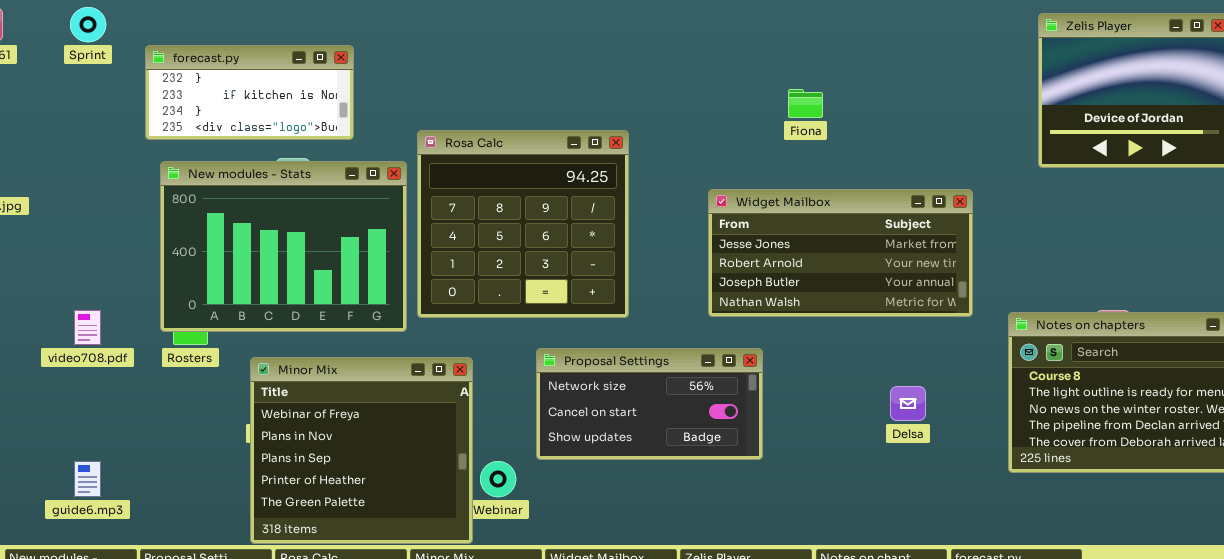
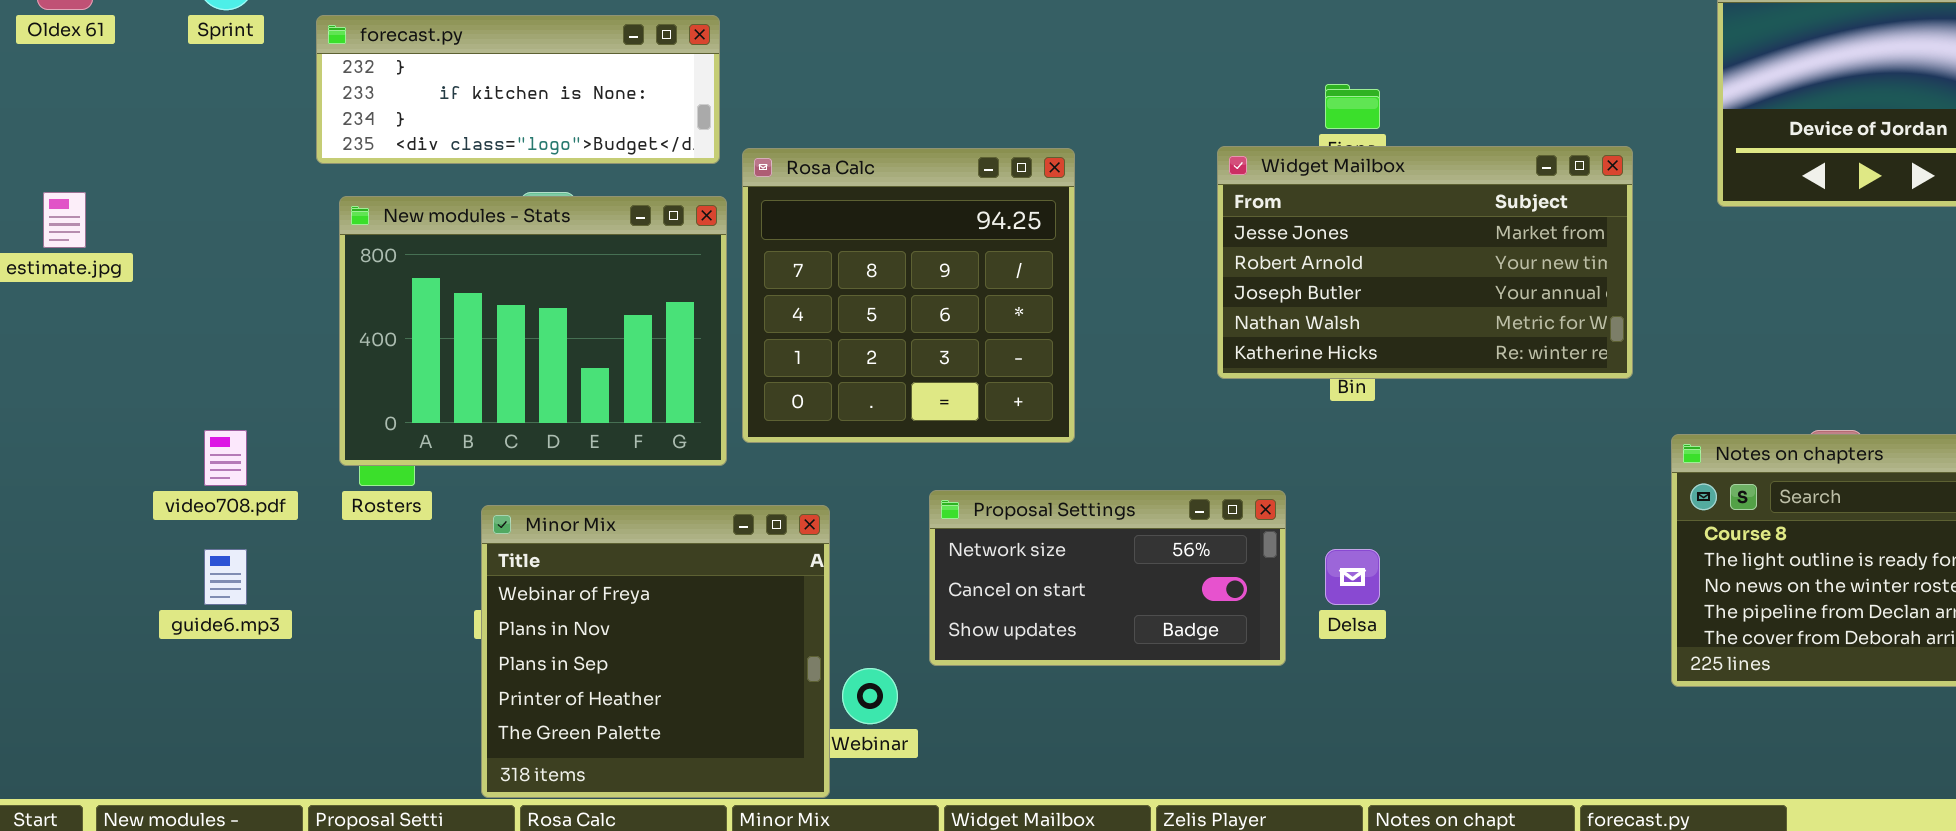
forecast.py: [145,45,354,140] -> [316,15,720,164], resized
Widget Mailbox: [708,189,973,317] -> [1217,146,1633,379], moved, resized
Delsa: [890,386,926,421] -> [1325,549,1380,605], moved
guide6.mp3: [74,461,101,497] -> [204,549,247,605], moved

